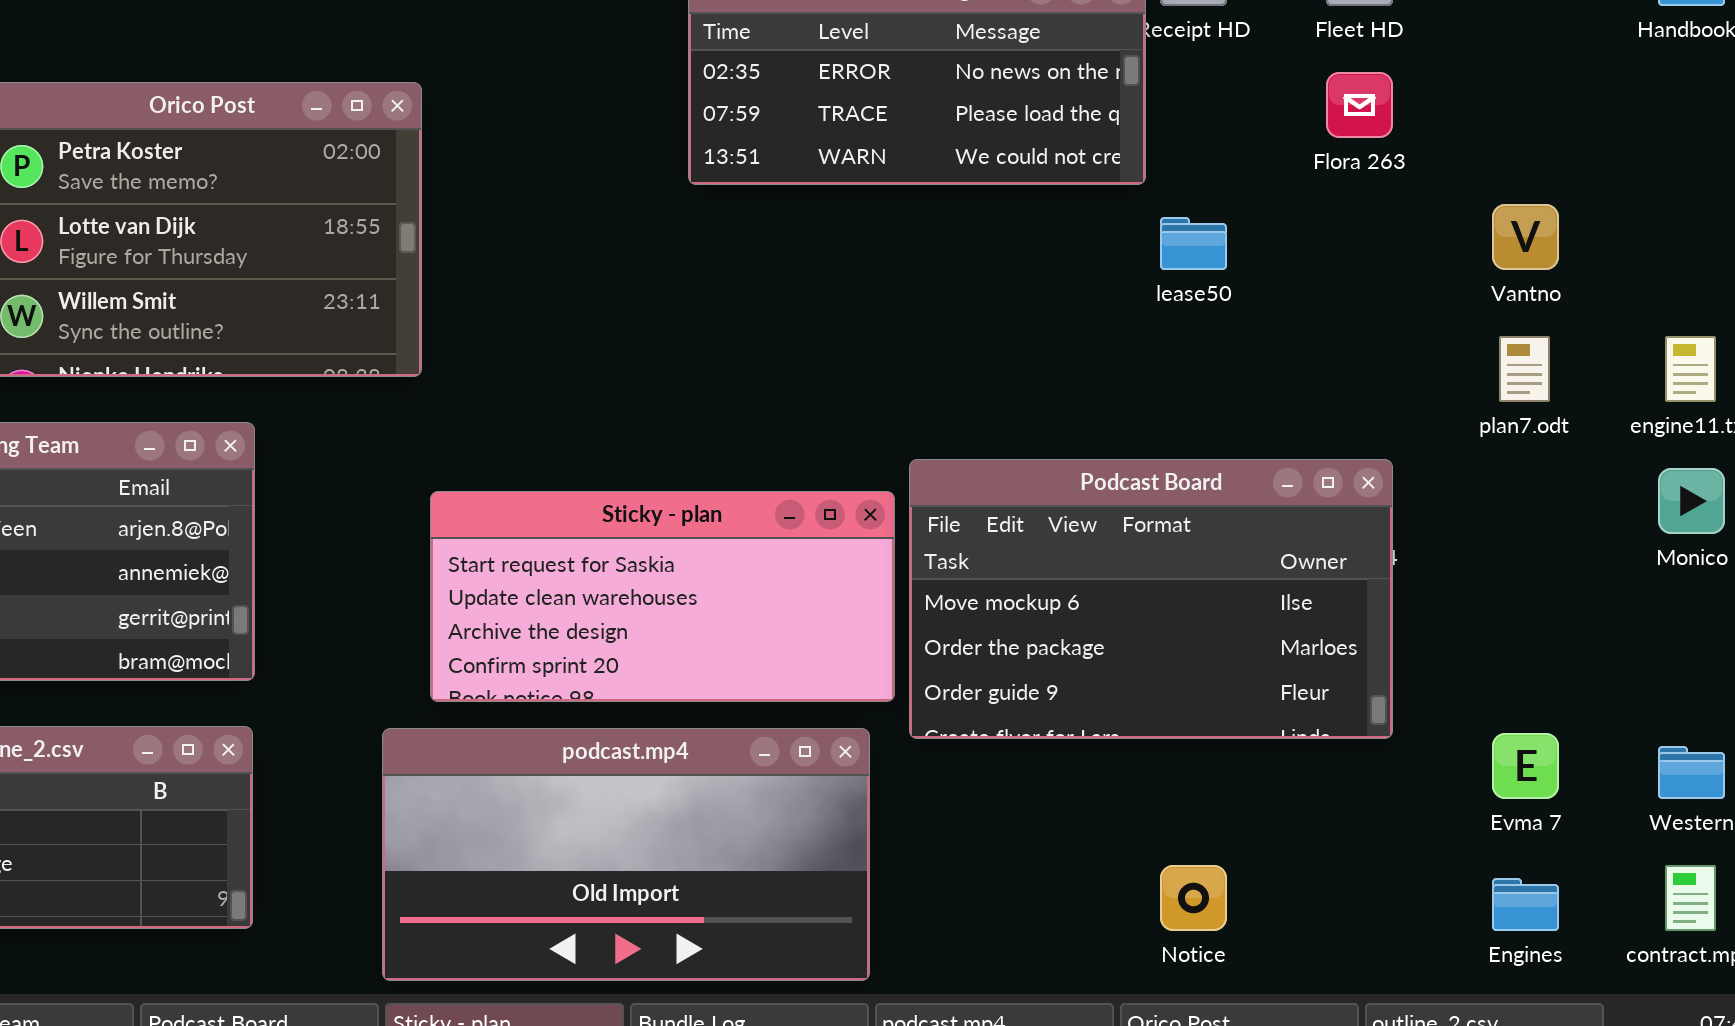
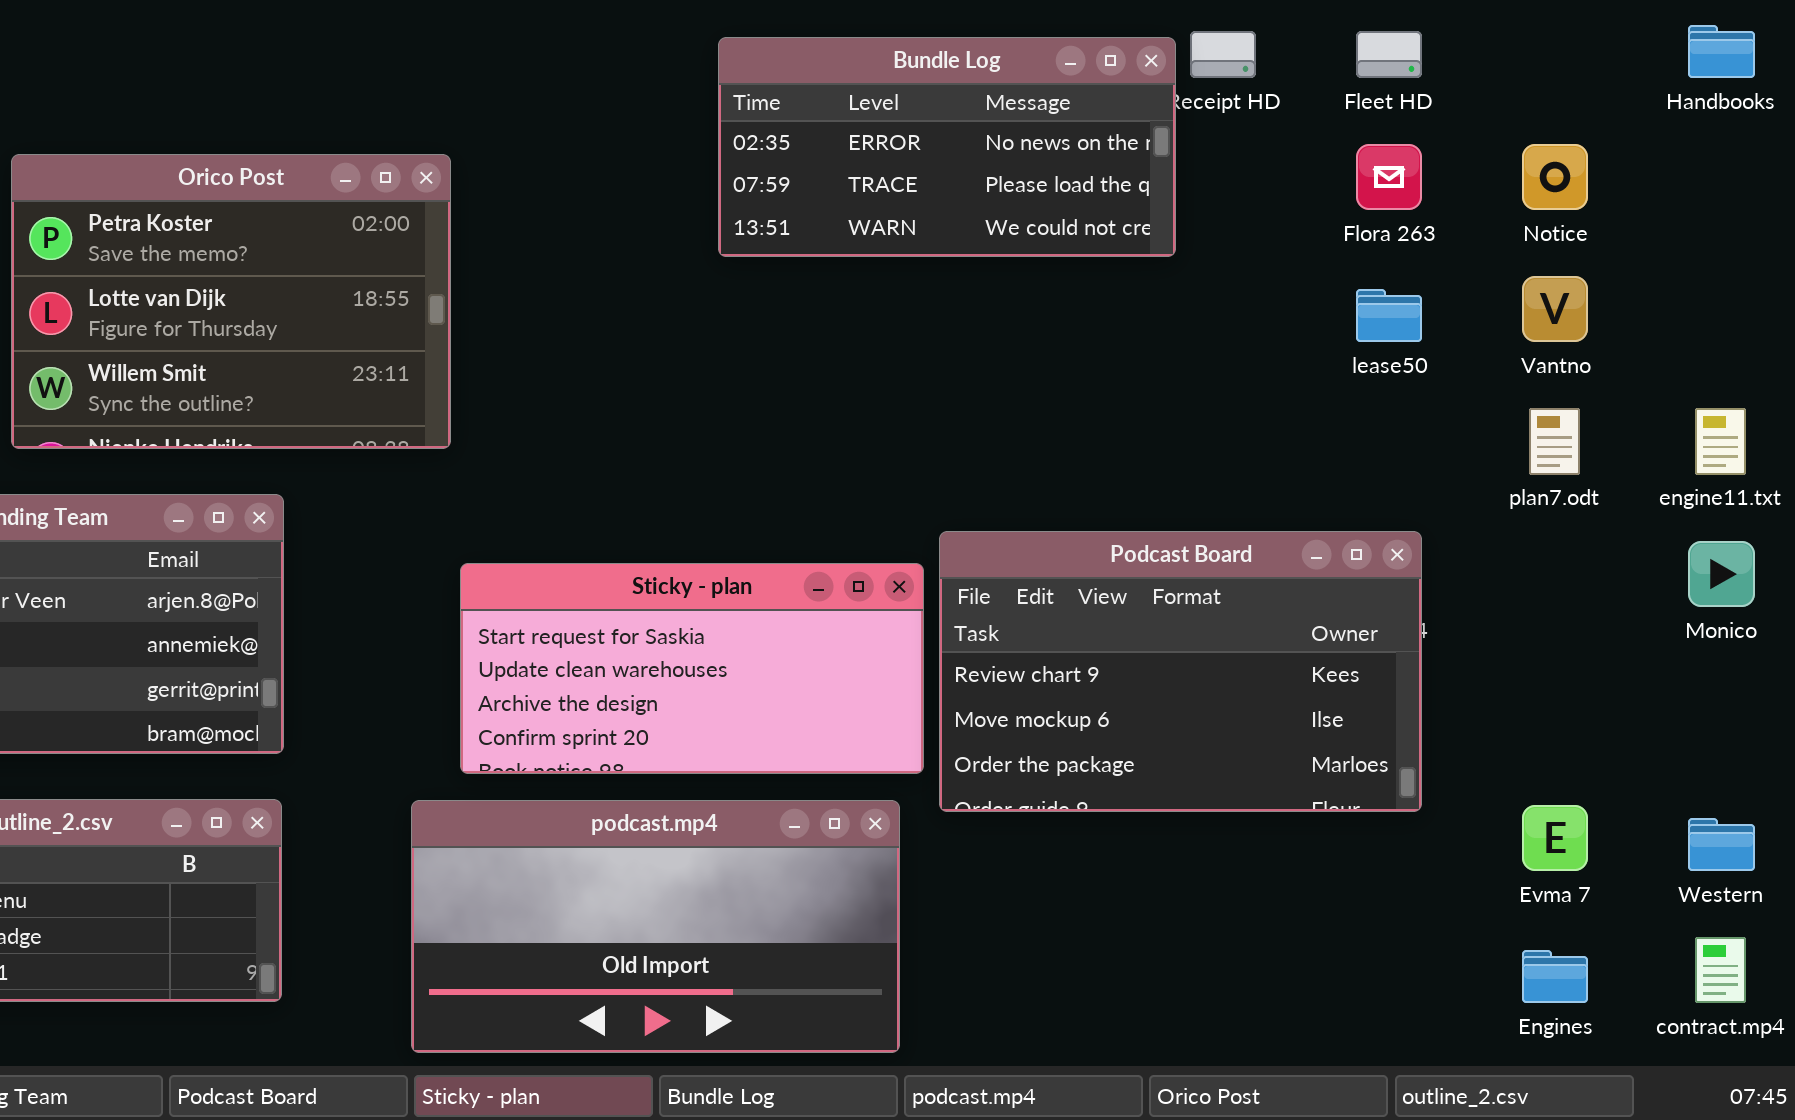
lease50: [1160,217,1227,270] -> [1356,289,1422,342], moved
Podcast Board: [909,459,1393,739] -> [939,531,1422,812], scrolled up 1 row
Notice: [1160,865,1227,931] -> [1522,144,1588,210], moved

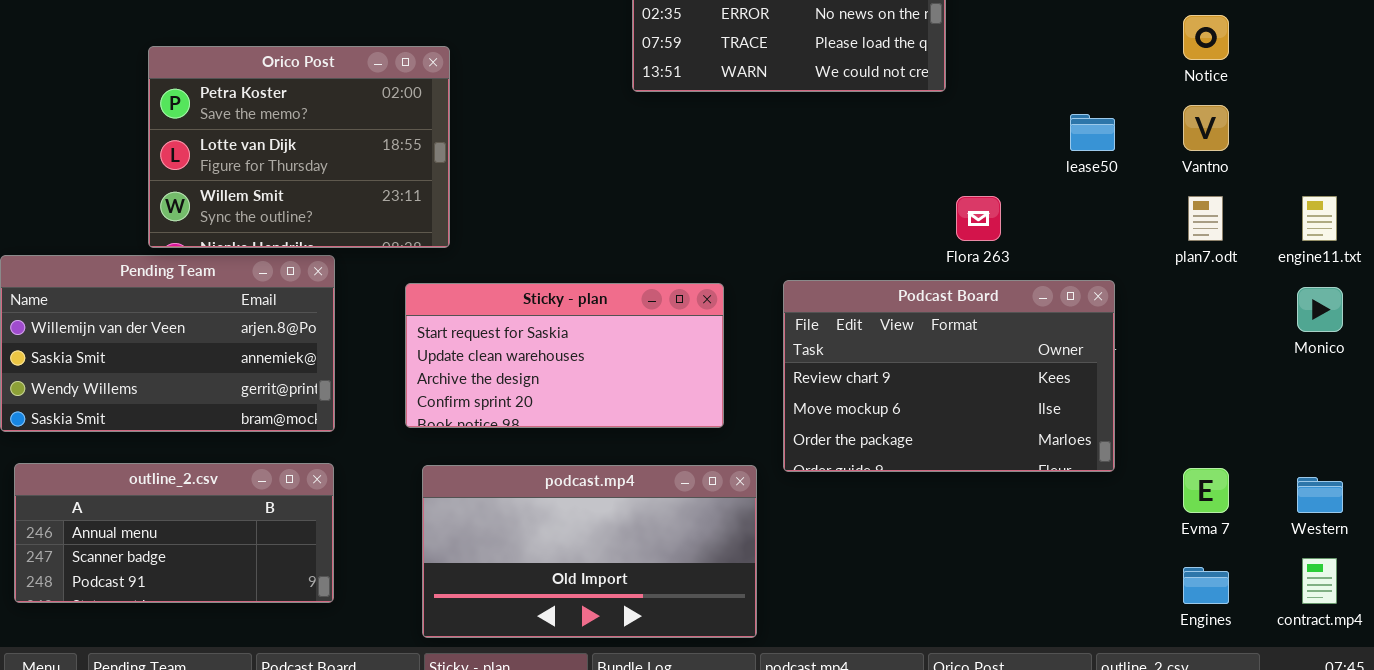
Flora 263: [1356,144,1422,210] -> [956,196,1001,241], moved
Orico Post: [11,154,451,449] -> [148,46,450,248], moved
Sticky - plan: [460,563,924,774] -> [405,283,724,428], moved

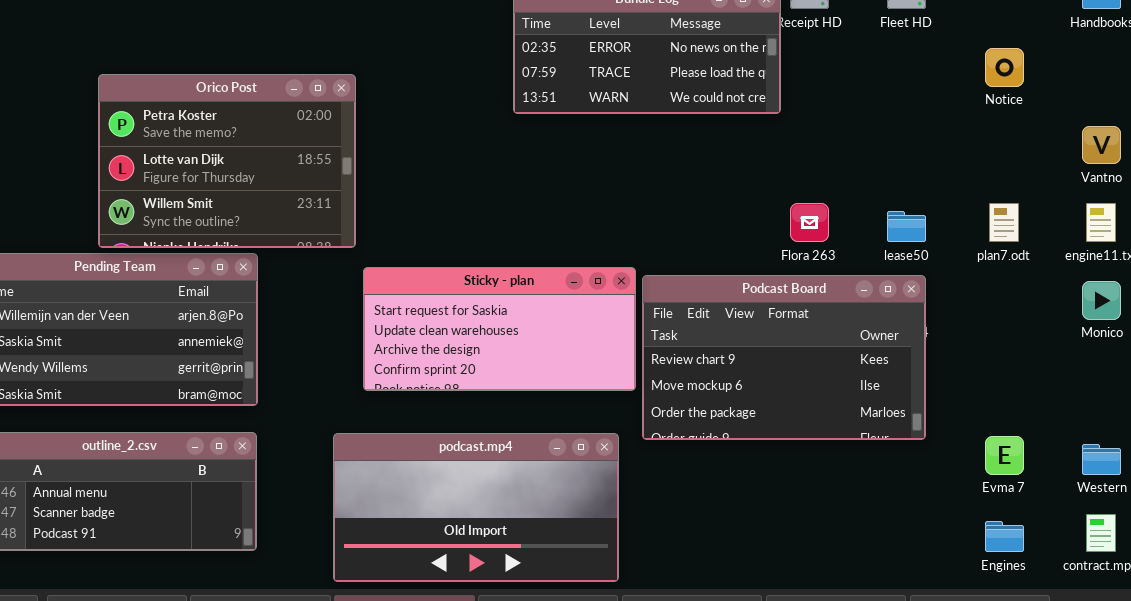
Vantno: [1183,105,1229,151] -> [1082,126,1121,164], moved
lease50: [1070,114,1115,151] -> [887,211,926,242], moved
Sticky - plan: [405,283,724,428] -> [363,267,636,391], moved

